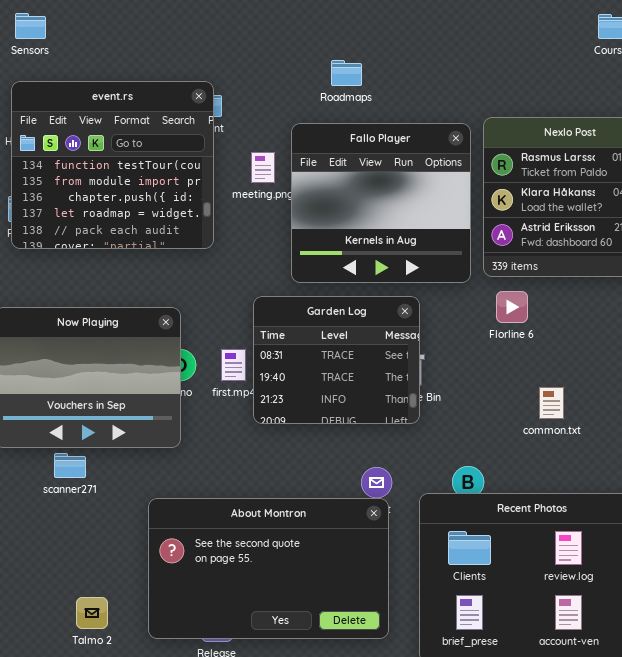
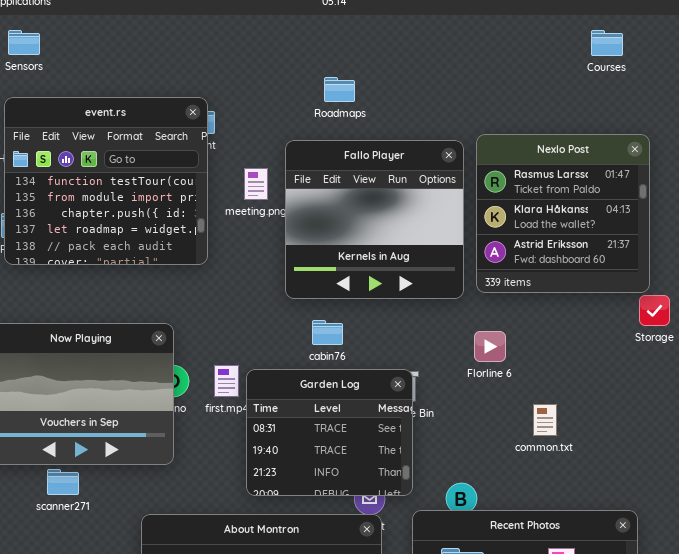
Florline 6: [496,291,528,323] -> [474,331,506,362], moved
Garden Log: [253,296,420,424] -> [246,369,413,496], moved

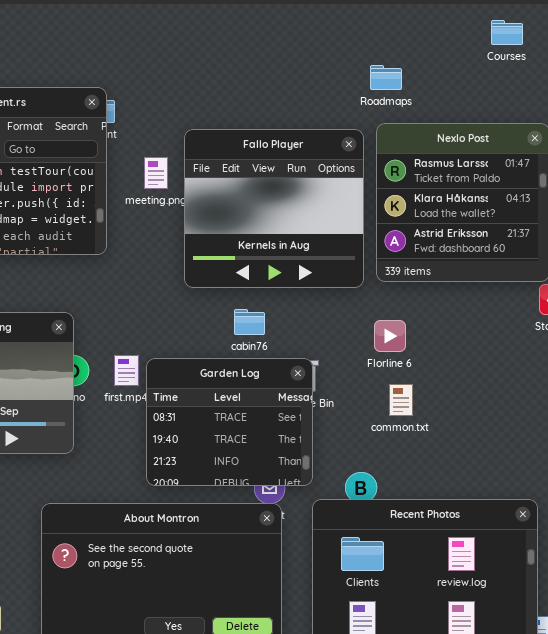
Roadmaps: [324,77,355,102] -> [370,65,402,90], moved
cabin76: [312,320,343,345] -> [234,309,265,335], moved
common.txt: [533,404,557,436] -> [389,384,413,416], moved

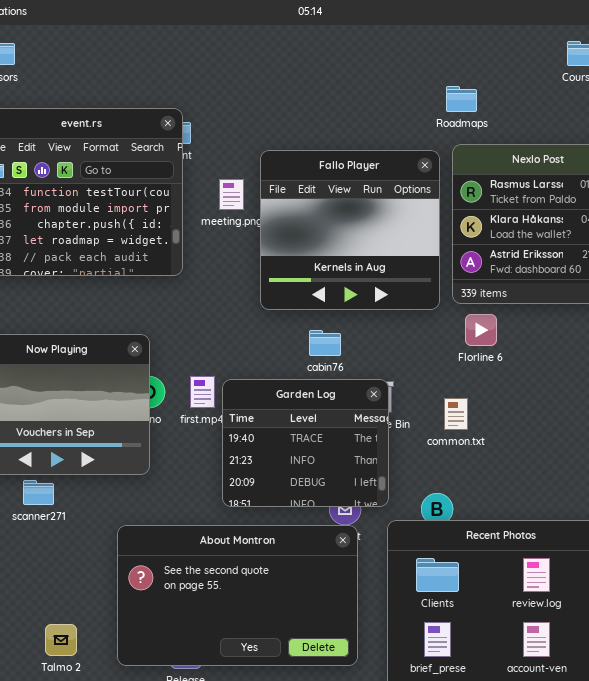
Florline 6: [374,320,406,352] -> [465,314,497,346], moved
Garden Log: [146,358,313,486] -> [222,379,389,507], scrolled down 1 row
common.txt: [389,384,413,416] -> [444,398,468,430], moved

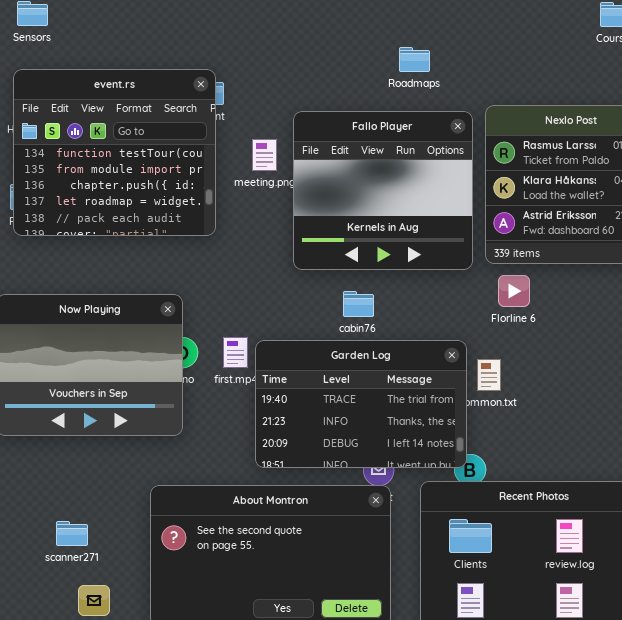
Roadmaps: [446,86,477,112] -> [399,47,430,72], moved
Garden Log: [222,379,389,507] -> [255,340,467,468], resized
scanner271: [23,480,54,505] -> [56,521,88,546], moved

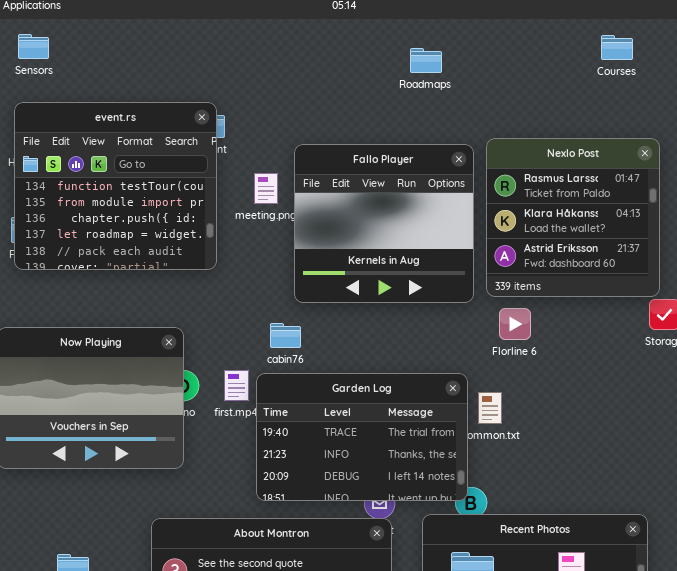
Roadmaps: [399,47,430,72] -> [410,48,442,73], moved
cabin76: [343,291,374,317] -> [270,323,301,348], moved

